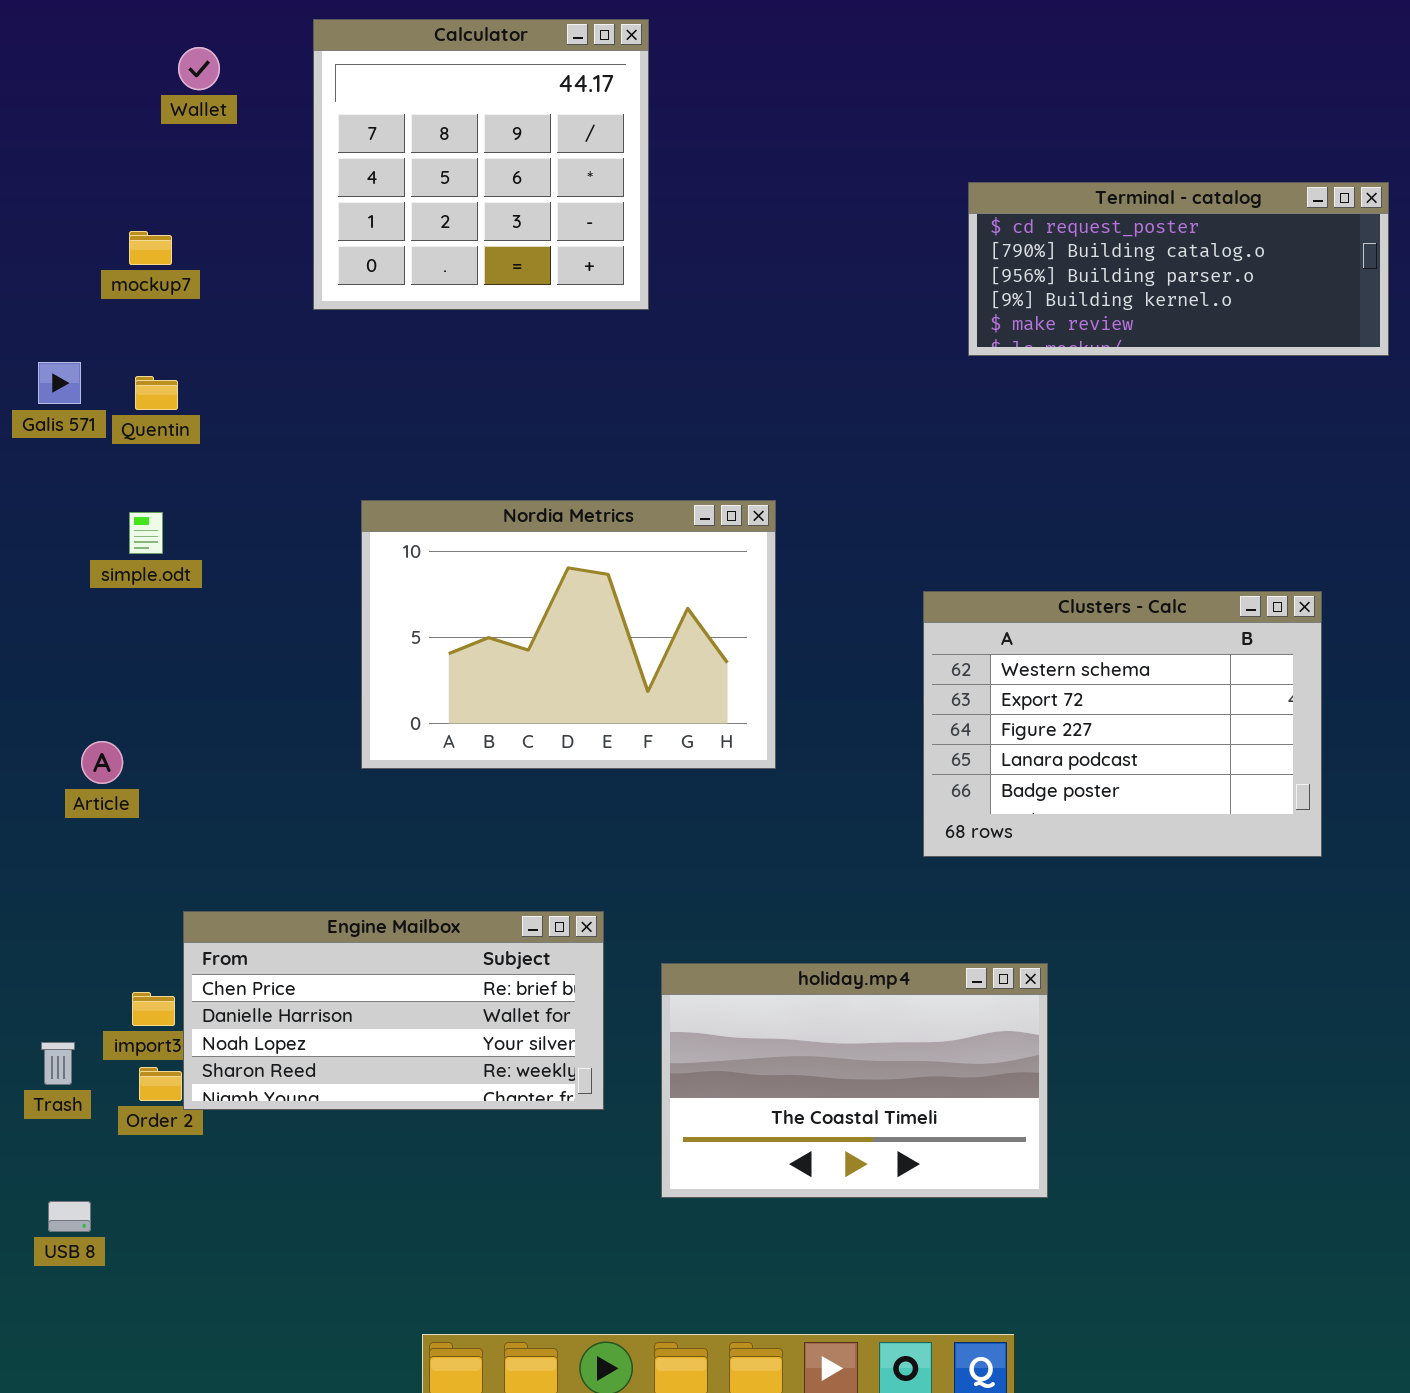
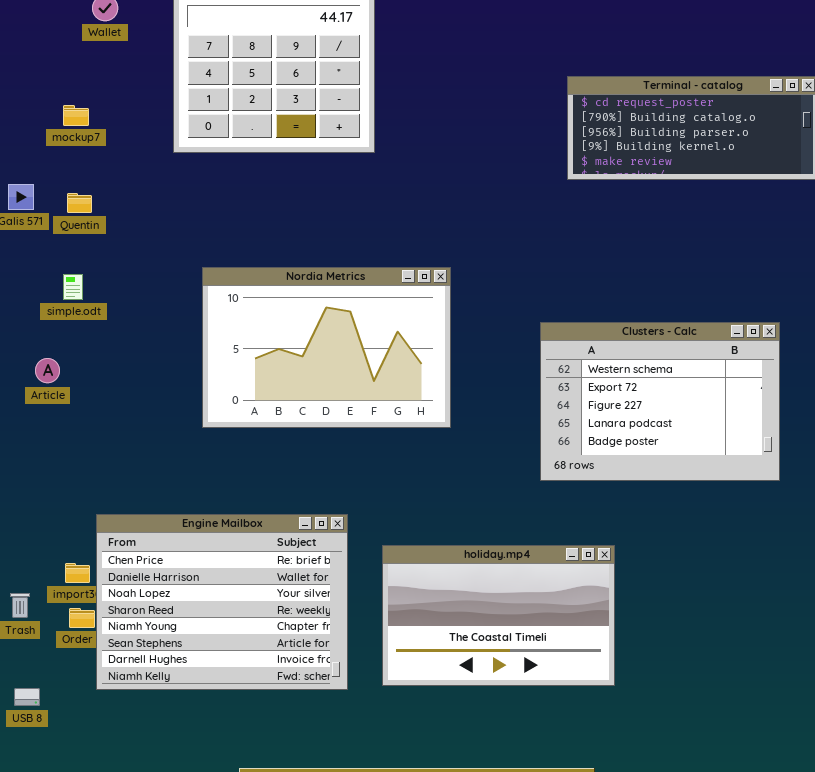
Article: [81,741,123,784] -> [35,358,60,383], moved
Engine Mailbox: [183,911,604,1110] -> [96,514,348,690], resized

